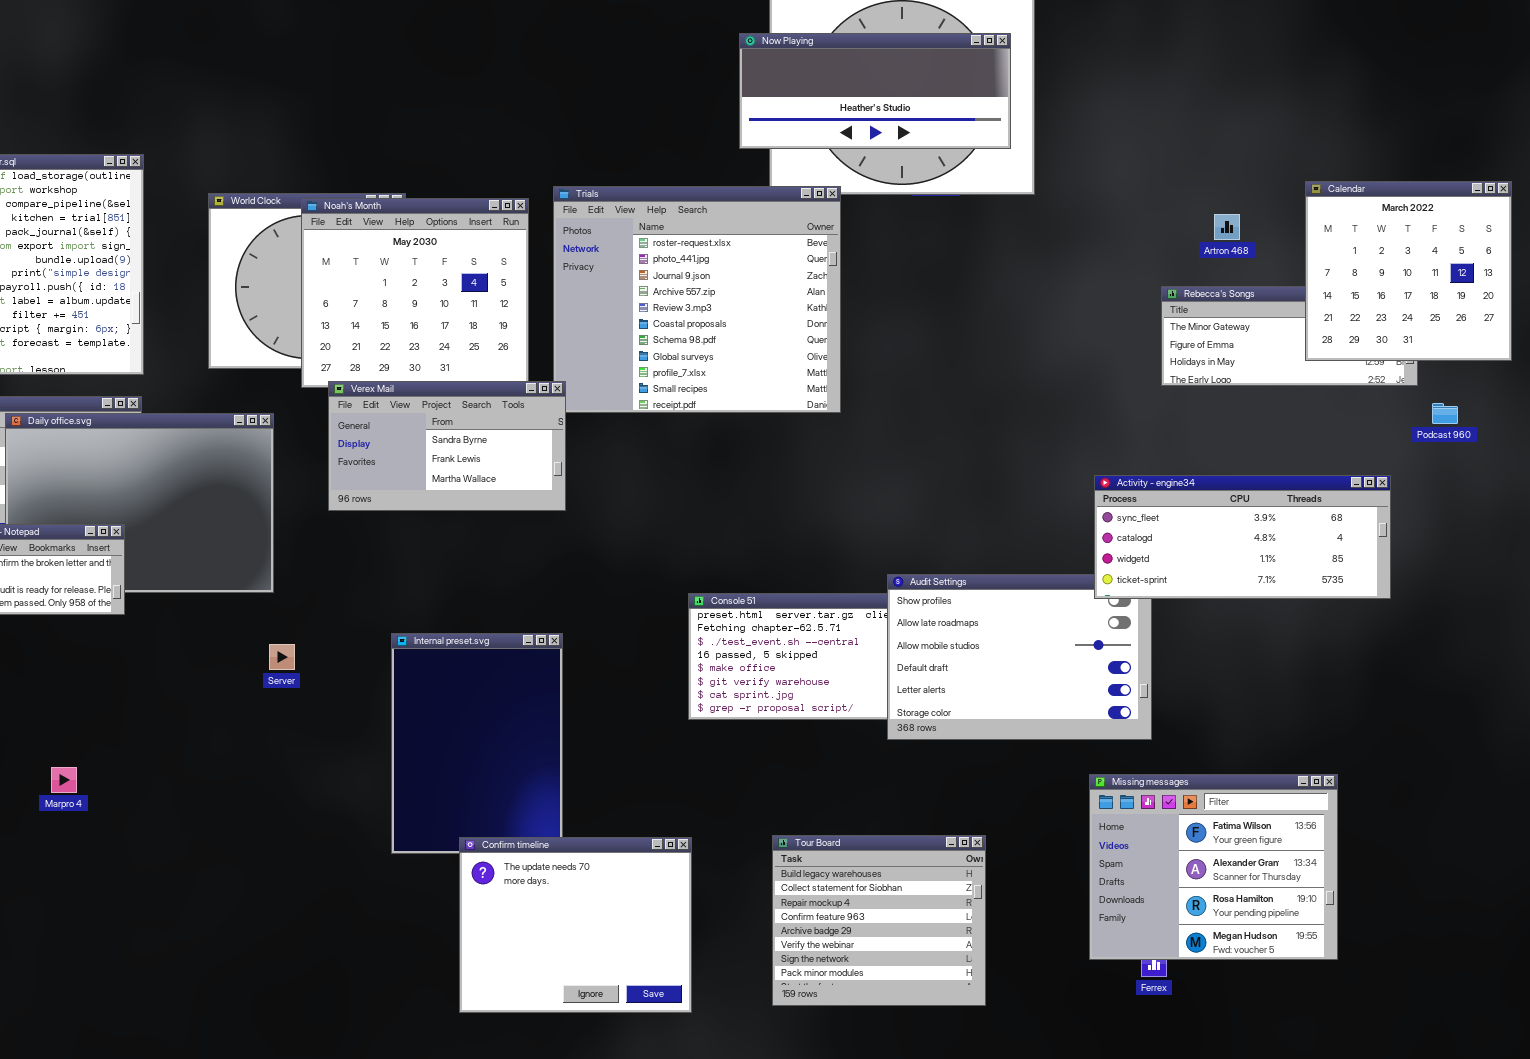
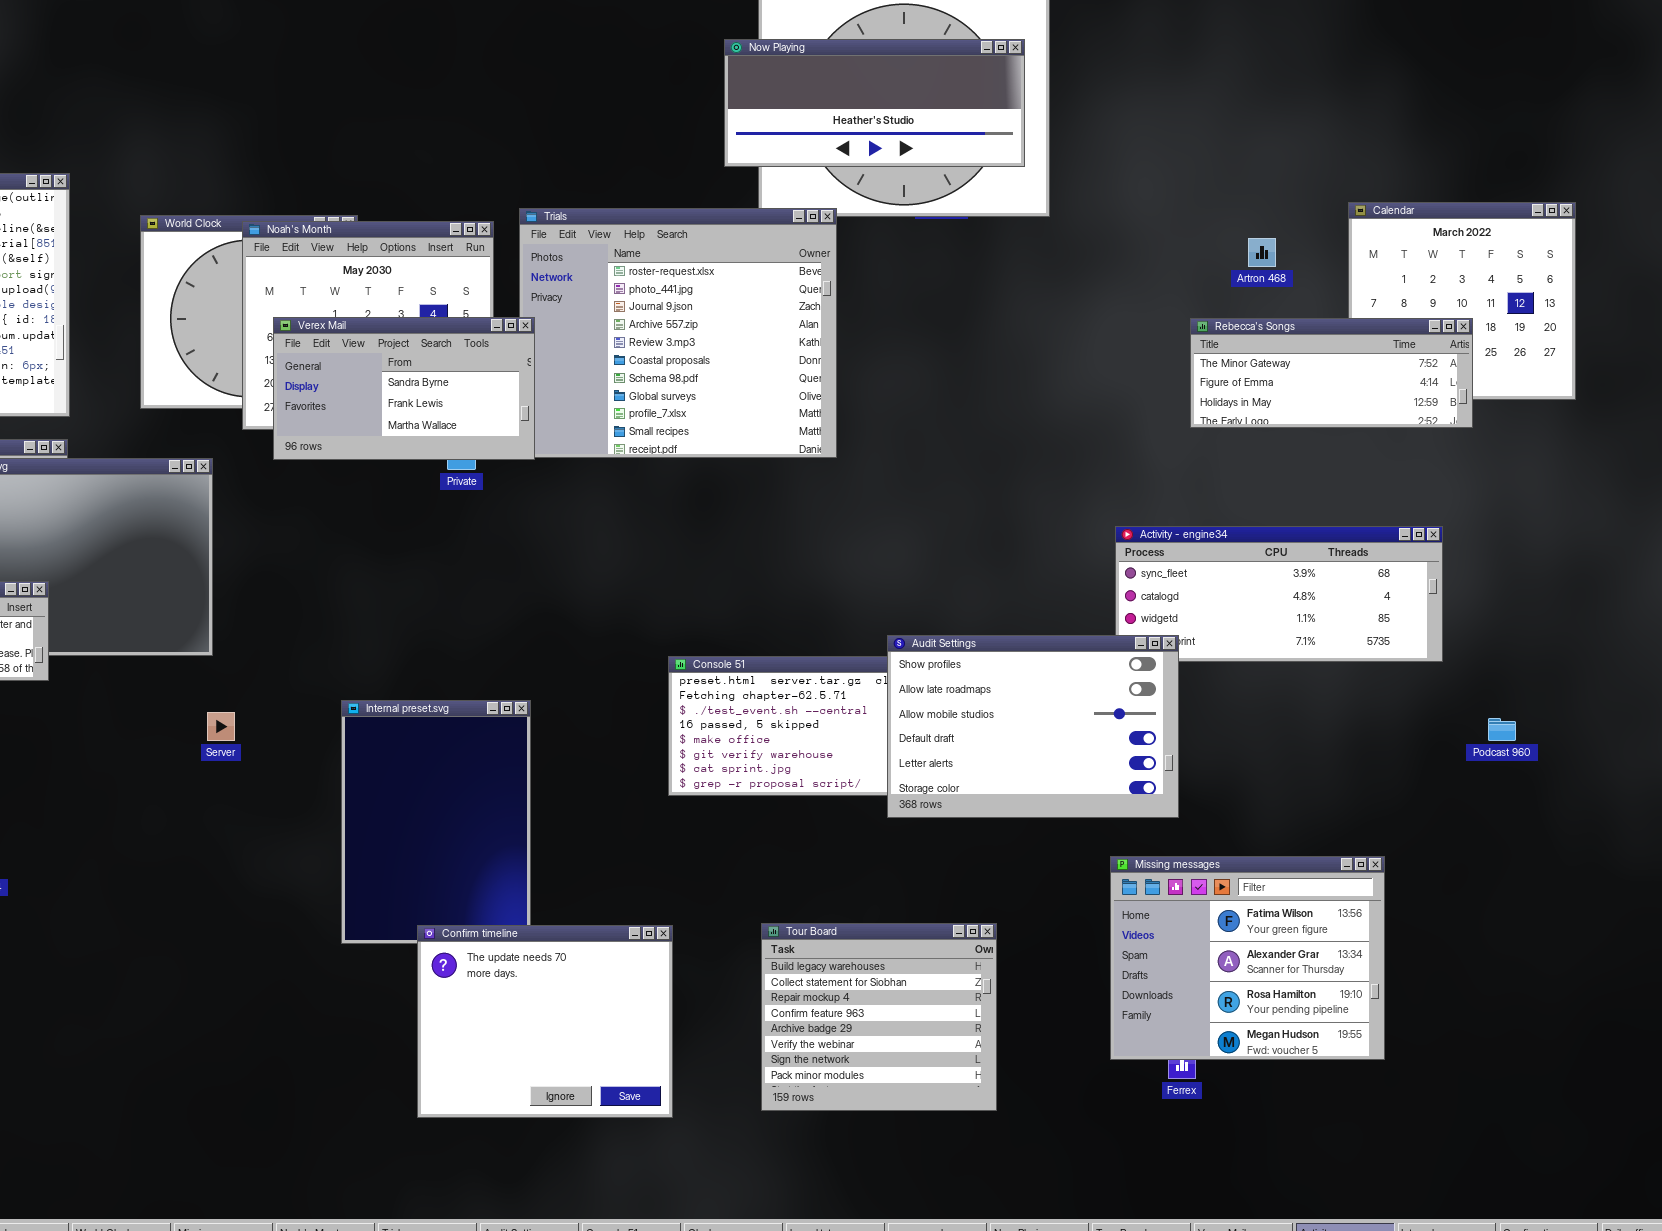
Rebecca's Songs: [1161,286,1418,386] -> [1190,318,1473,428], raised
Verex Mail: [328,381,566,511] -> [273,317,535,460], moved
Podcast 960: [1432,403,1458,424] -> [1488,718,1516,741], moved
Audit Settings: [887,574,1152,740] -> [887,635,1179,818], raised

